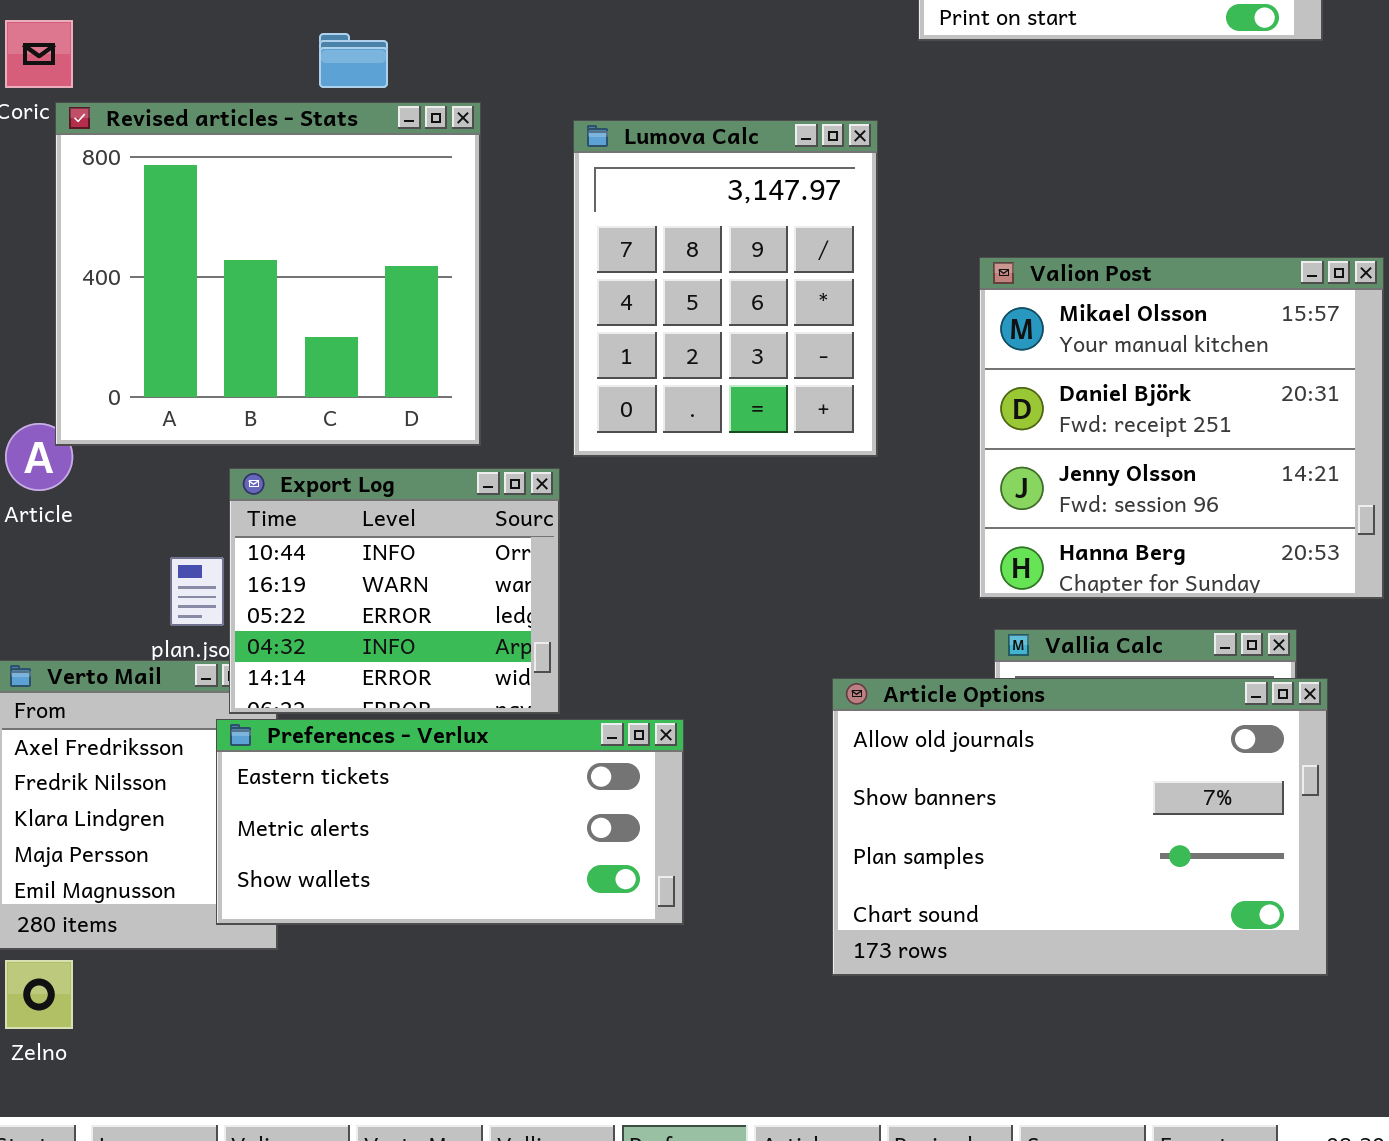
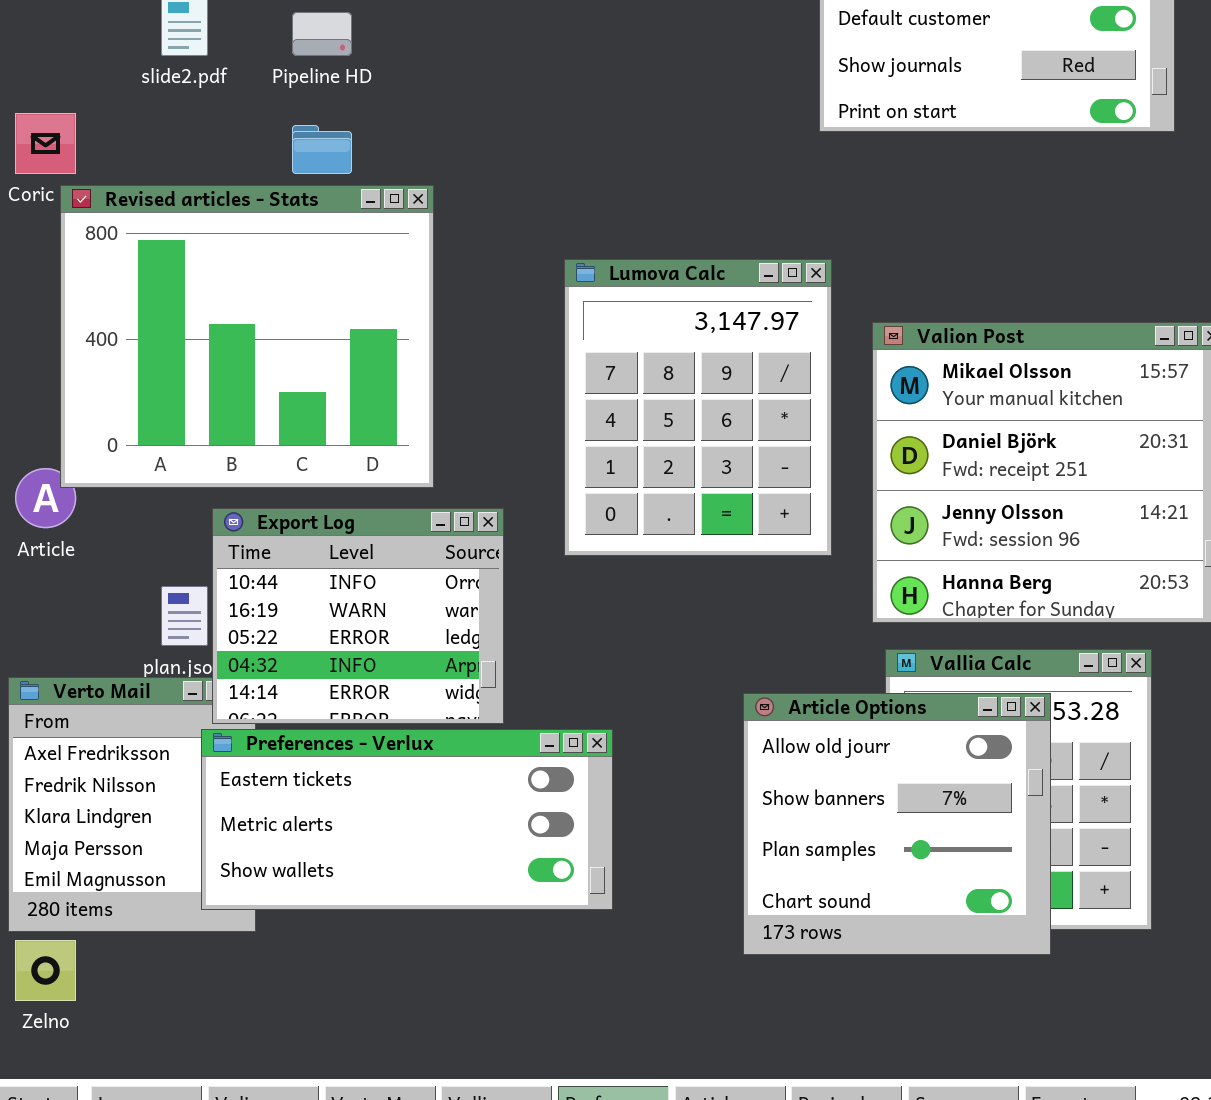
Lumova Calc: [573,120,878,457] -> [564,259,832,556], moved
Article Options: [832,678,1328,976] -> [743,693,1051,955], resized

